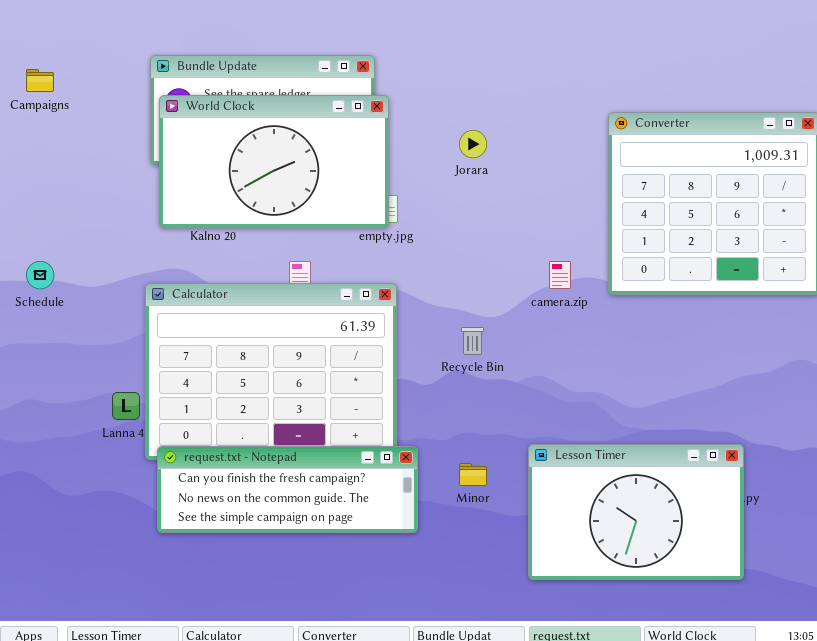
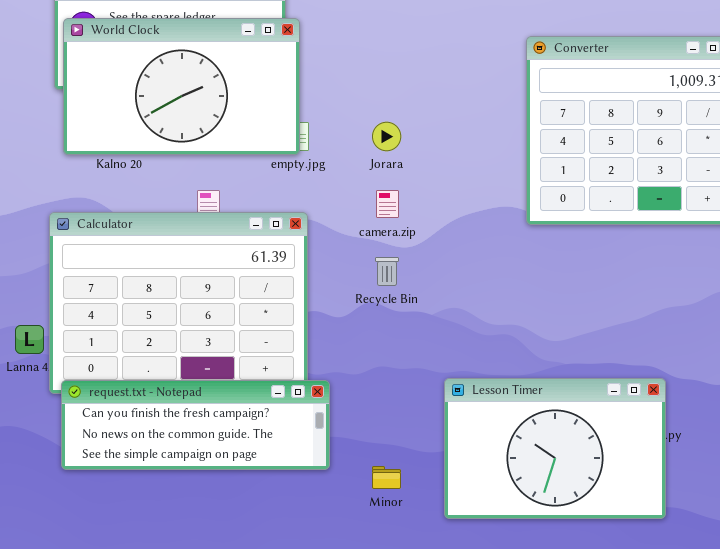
Jorara: [459,130,487,158] -> [372,122,401,151], moved
camera.zip: [549,261,571,289] -> [376,190,399,218], moved
Minor: [459,463,487,486] -> [372,466,401,489], moved

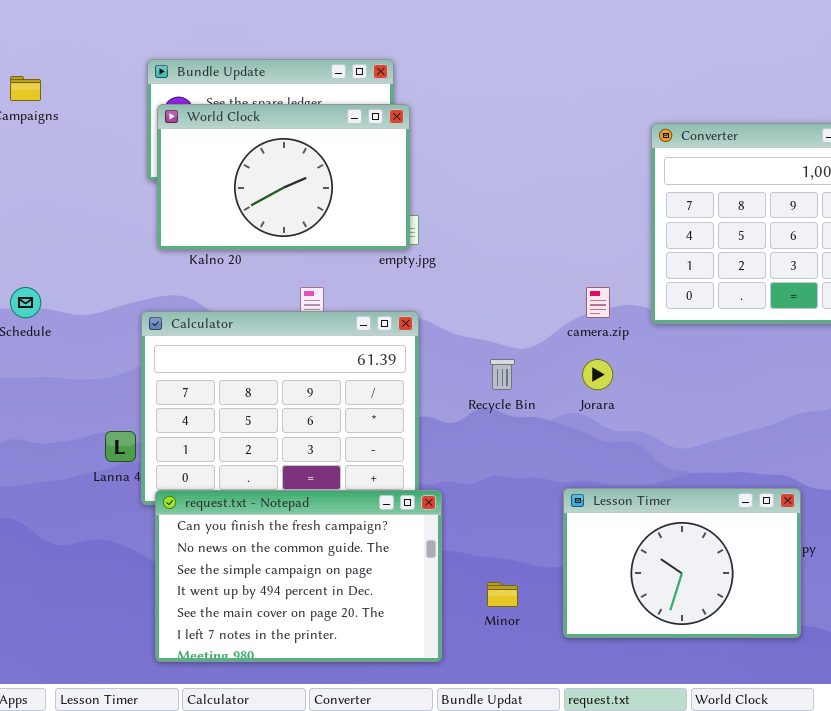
Jorara: [372,122,401,151] -> [582,359,613,390], moved
camera.zip: [376,190,399,218] -> [586,287,610,318], moved
request.txt - Notepad: [61,380,330,470] -> [155,490,442,662], resized

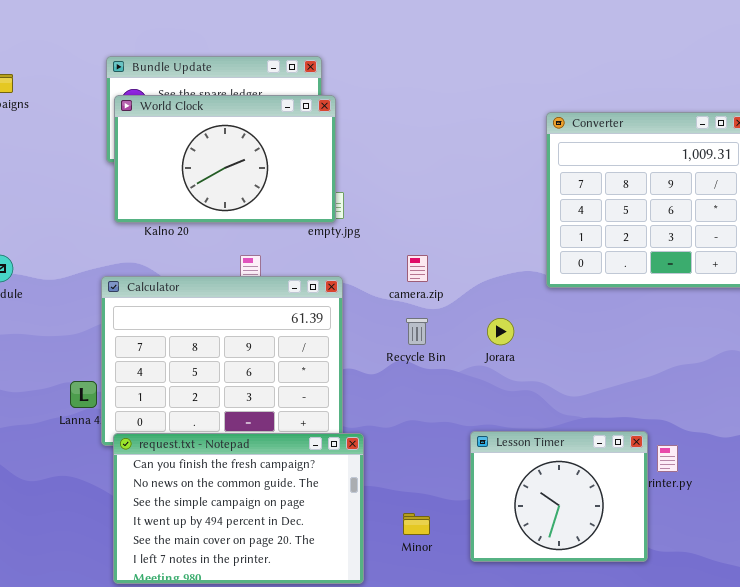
camera.zip: [586,287,610,318] -> [407,255,428,282], moved
Lesson Timer: [563,488,801,638] -> [470,431,648,562], resized

